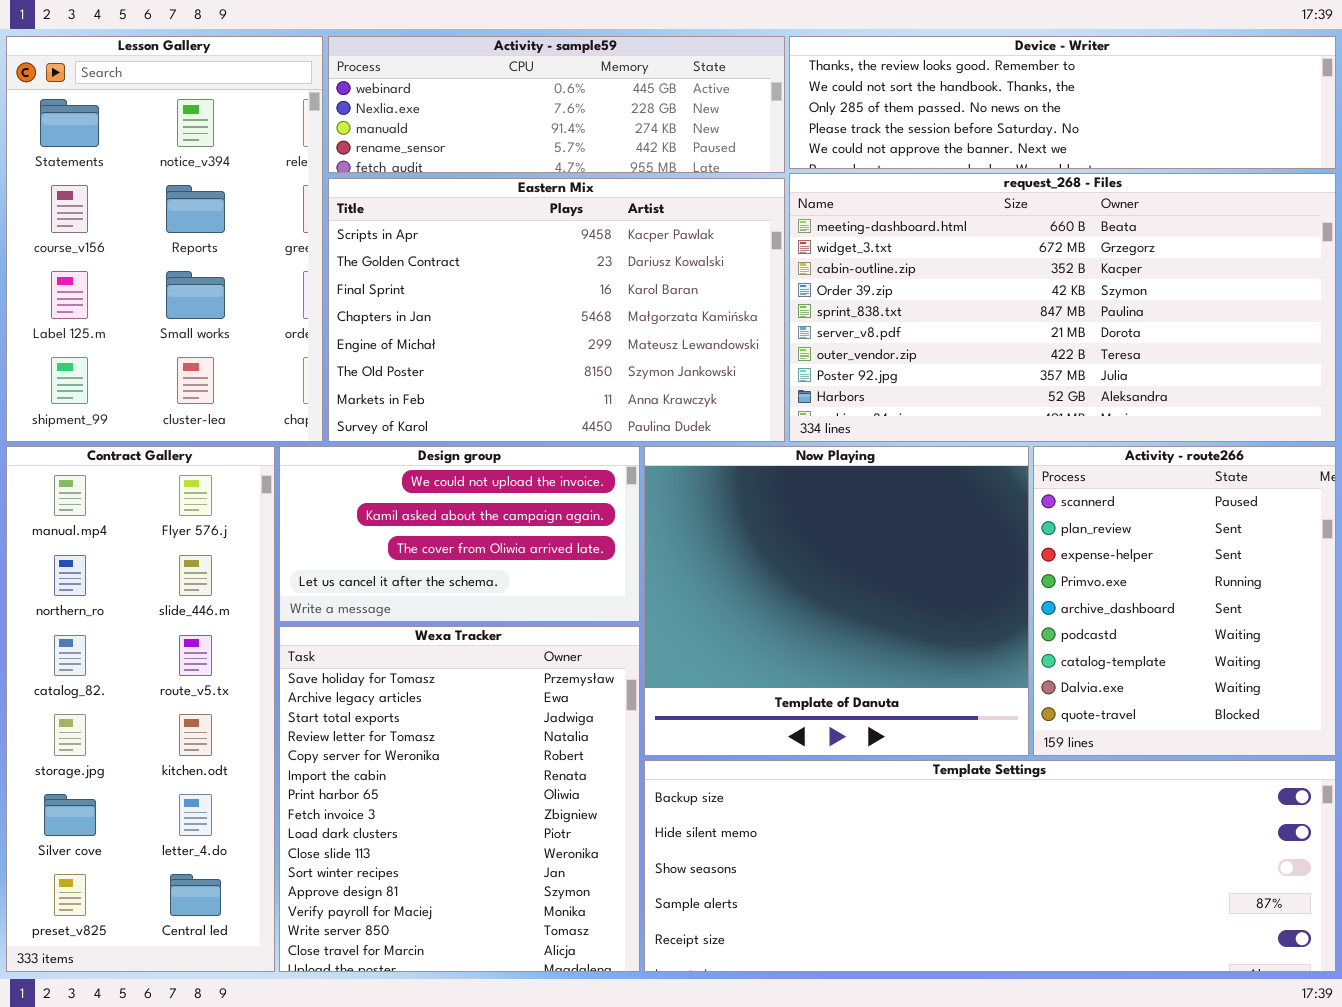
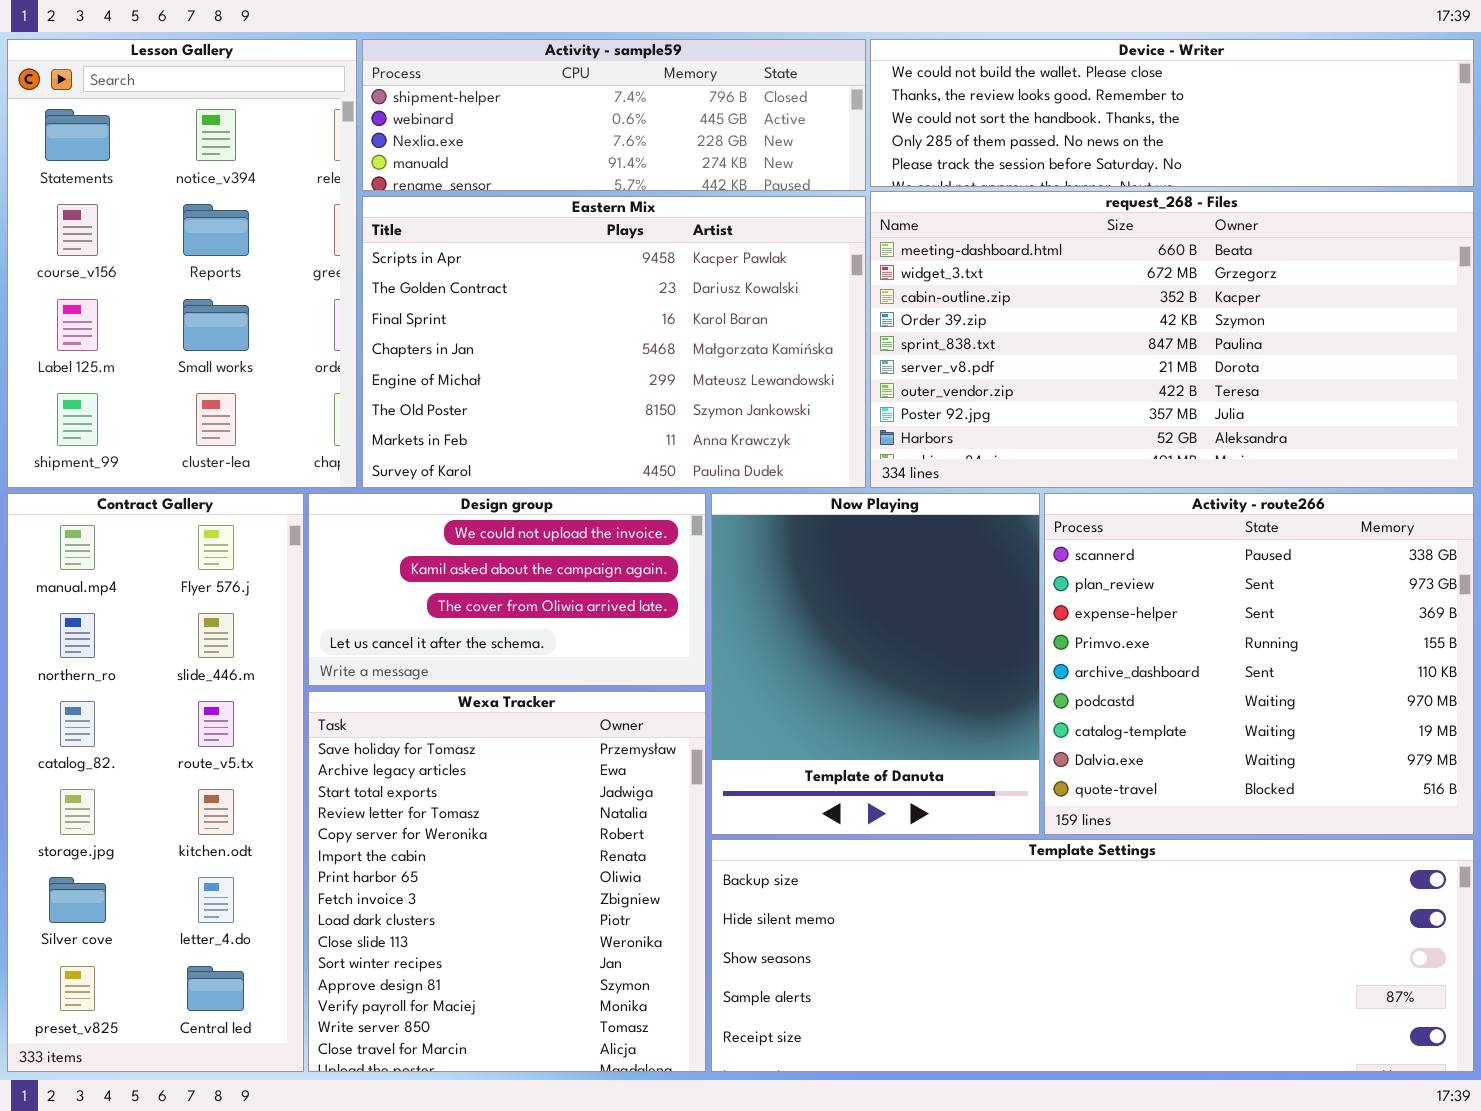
Activity - sample59: [328,36,785,173] -> [362,39,866,191], scrolled up 1 row
Device - Writer: [789,36,1336,169] -> [870,39,1474,187], scrolled up 1 row
Now Playing: [644,446,1029,756] -> [711,493,1040,835], resized
Activity - route266: [1033,446,1336,756] -> [1044,493,1474,835], resized

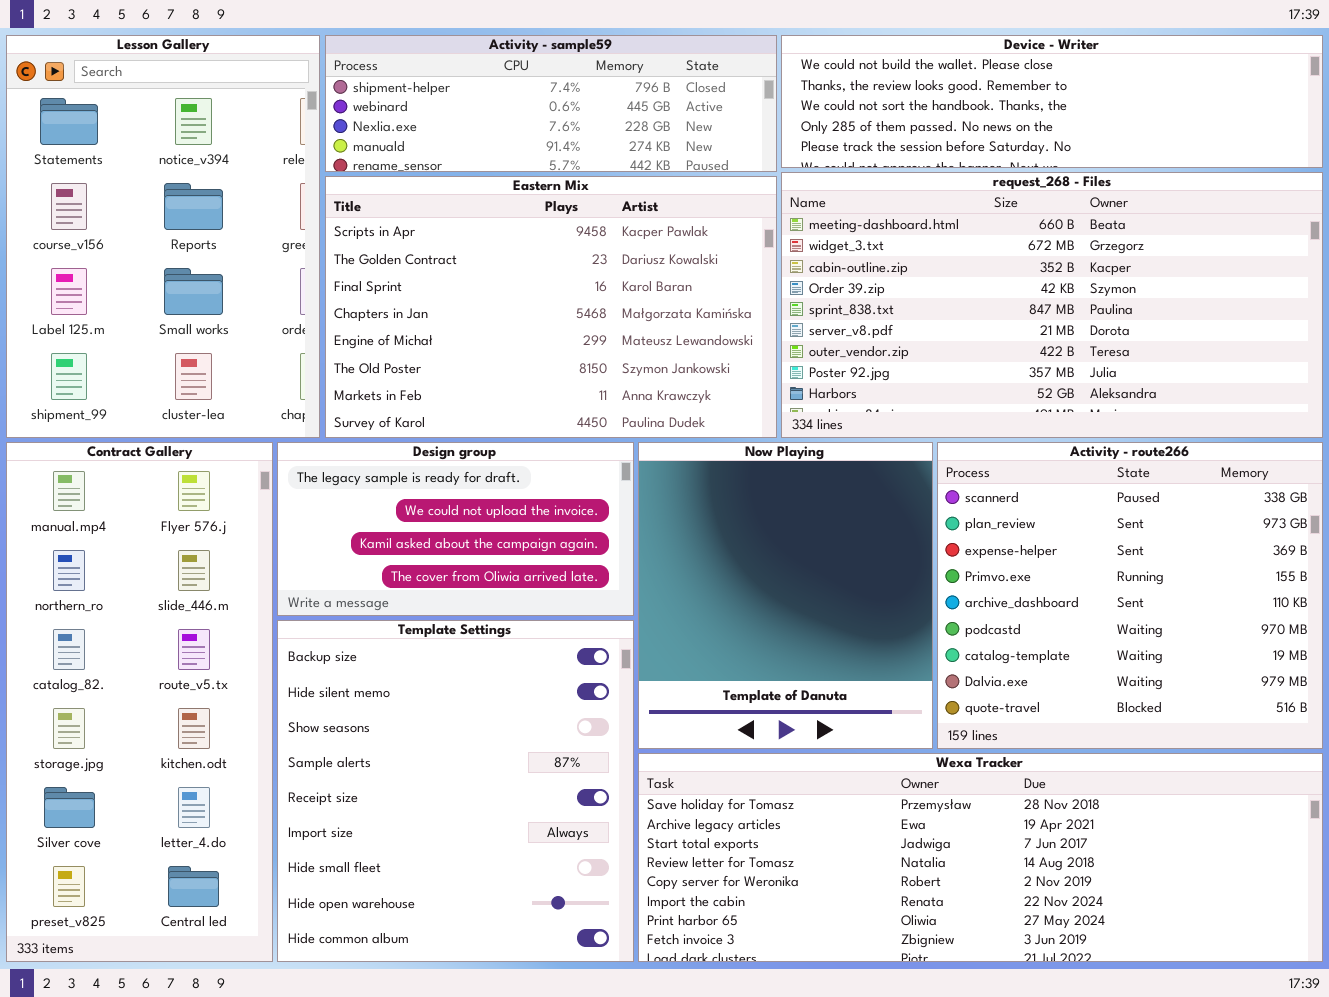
Design group: [308,493,706,686] -> [277,442,634,616], scrolled up 1 row
Wexa Tracker: [308,691,706,1072] -> [638,753,1323,962], moved, resized
Template Settings: [711,839,1474,1072] -> [277,620,634,962], moved, resized

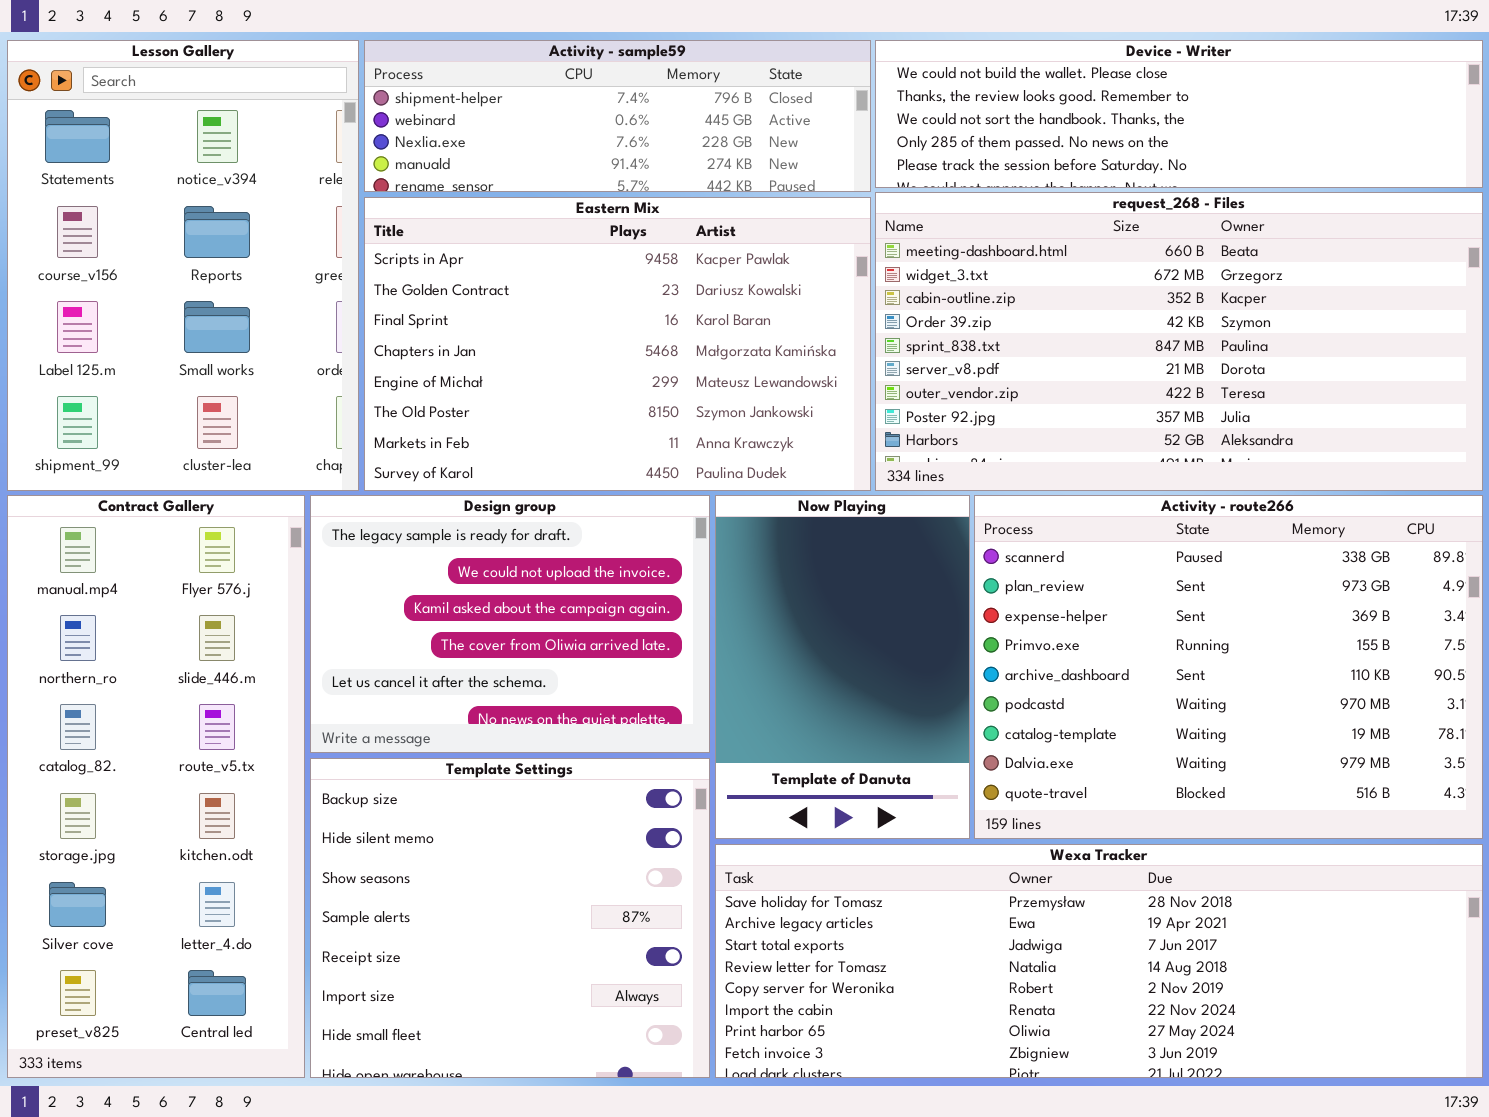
Design group: [277,442,634,616] -> [310,495,710,753], resized
Now Playing: [638,442,933,749] -> [715,495,970,839], resized
Activity - route266: [937,442,1323,749] -> [974,495,1483,839], resized
Template Settings: [277,620,634,962] -> [310,758,710,1078], resized

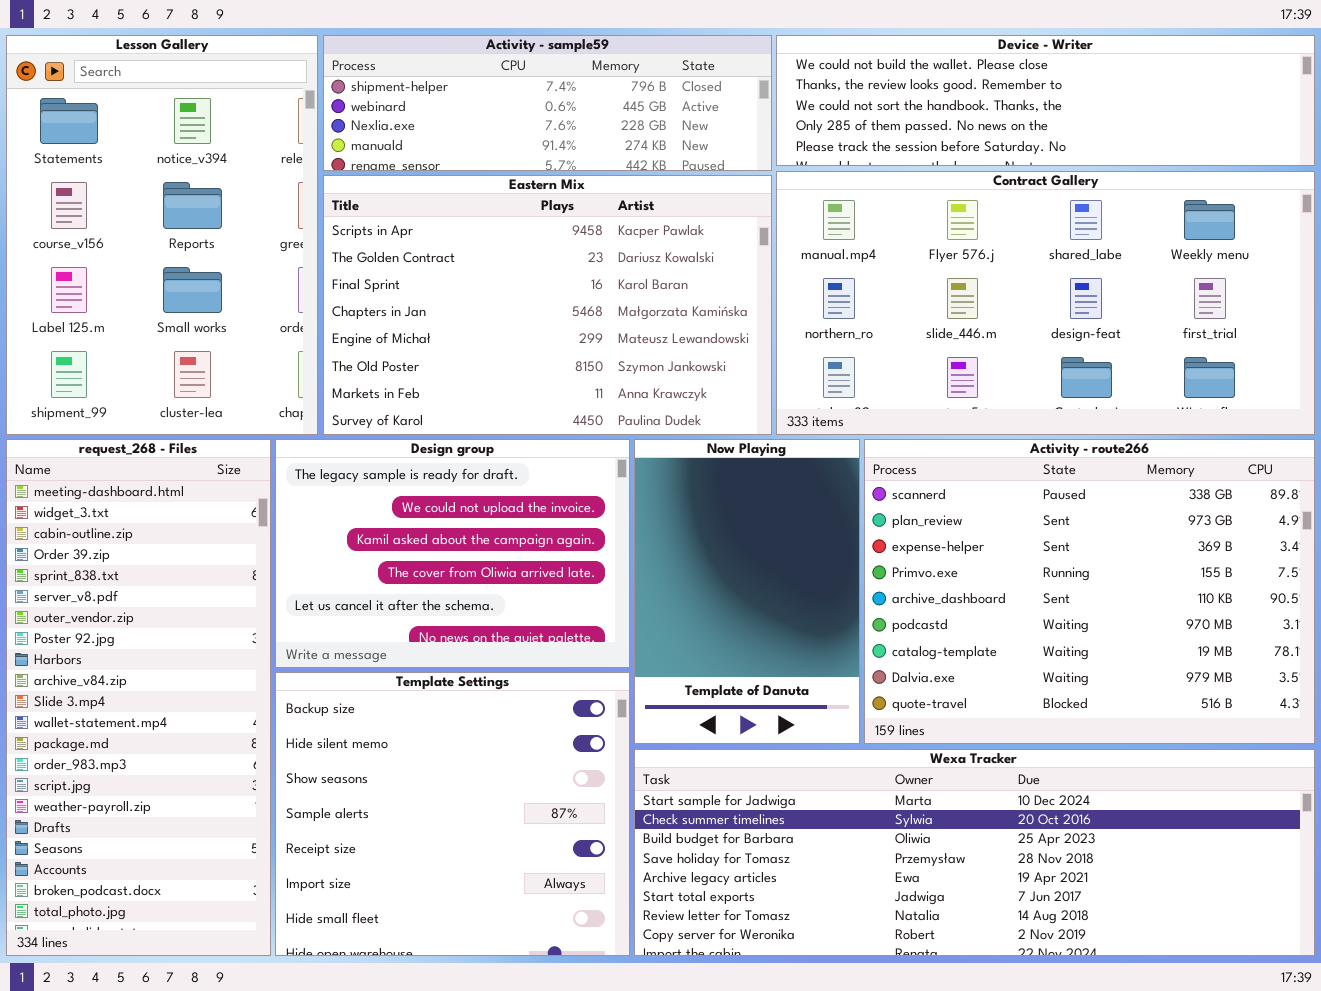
request_268 - Files: [875,192,1483,491] -> [6,439,271,956], moved, resized
Contract Gallery: [7,495,305,1078] -> [776,171,1315,435], moved, resized
Wexa Tracker: [715,844,1483,1078] -> [634,749,1315,956], scrolled up 3 rows

